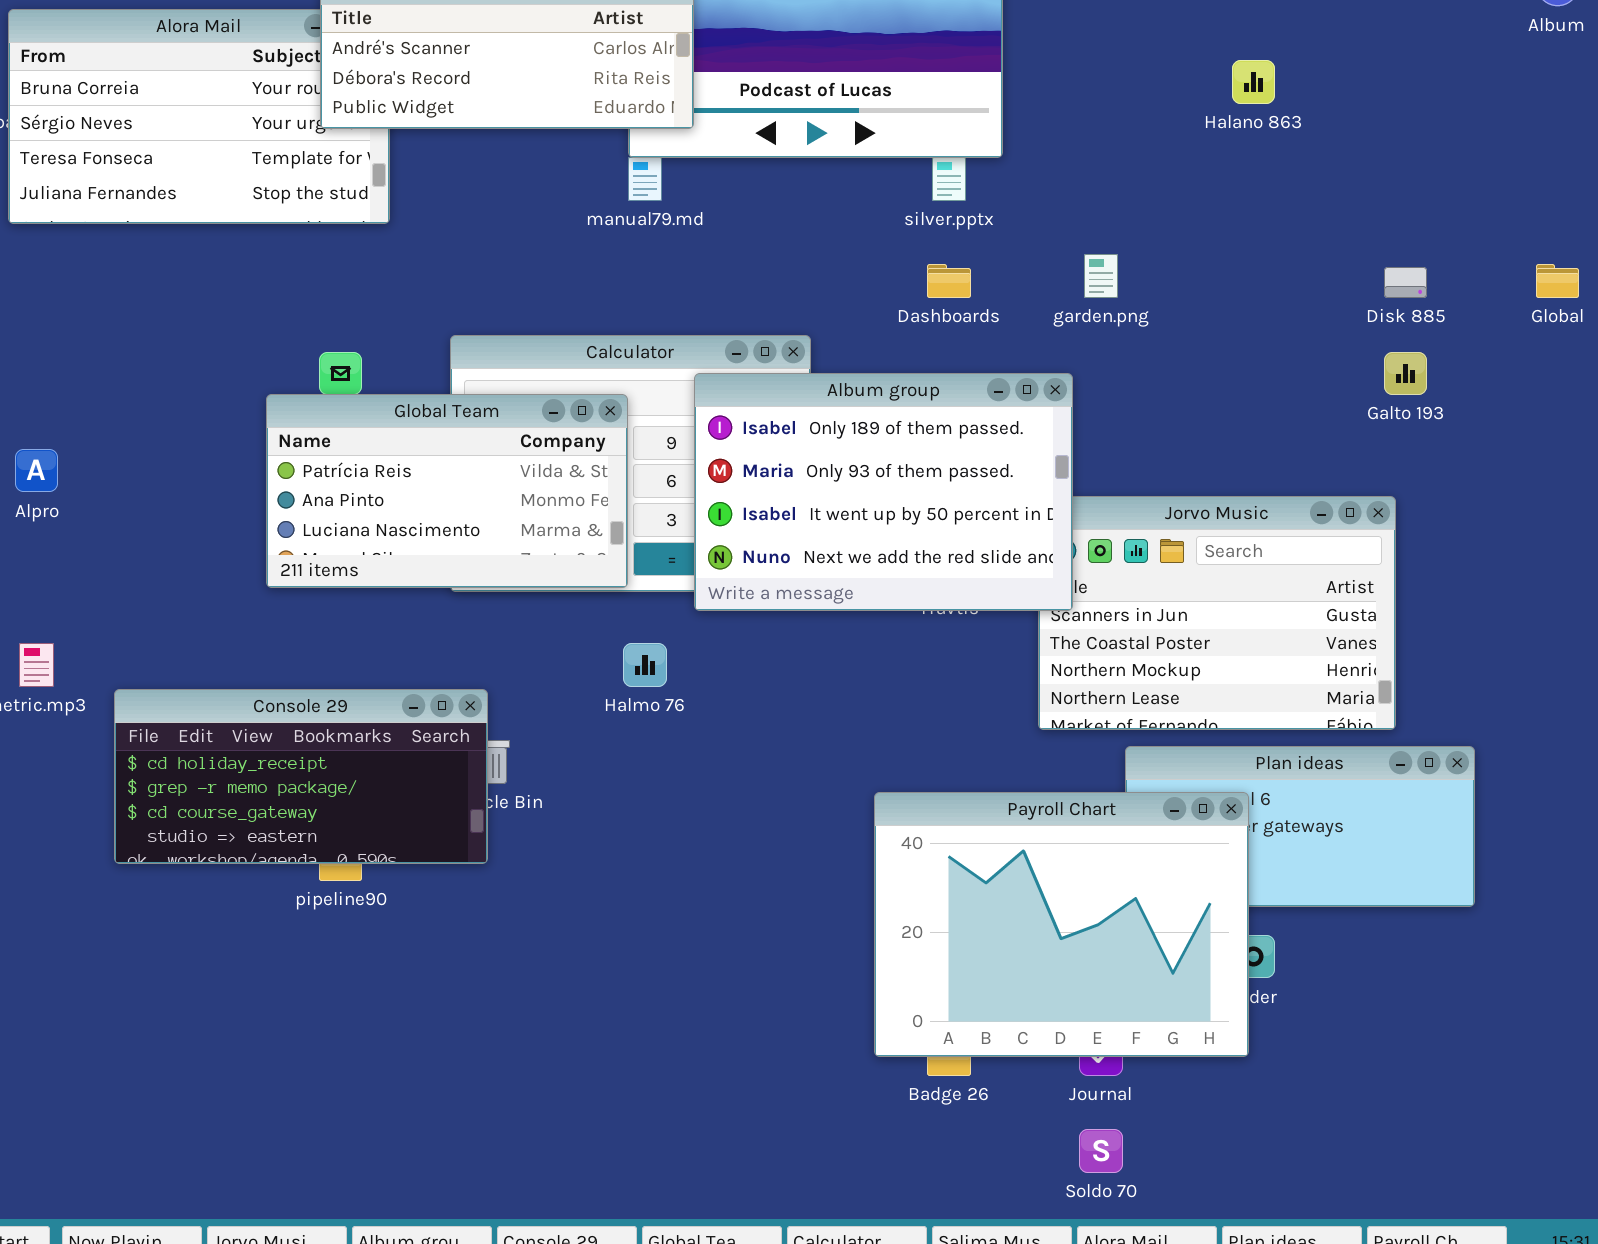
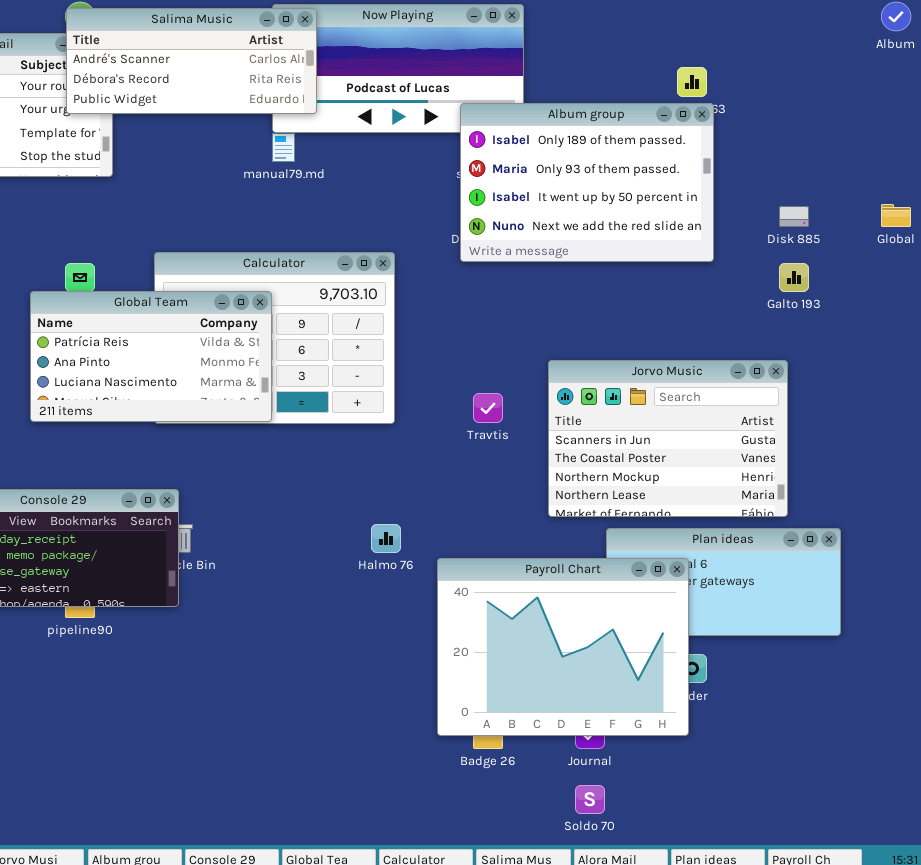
Album group: [694,373,1073,611] -> [460,103,714,262], moved
Halmo 76: [623,643,667,687] -> [371,524,401,553], moved

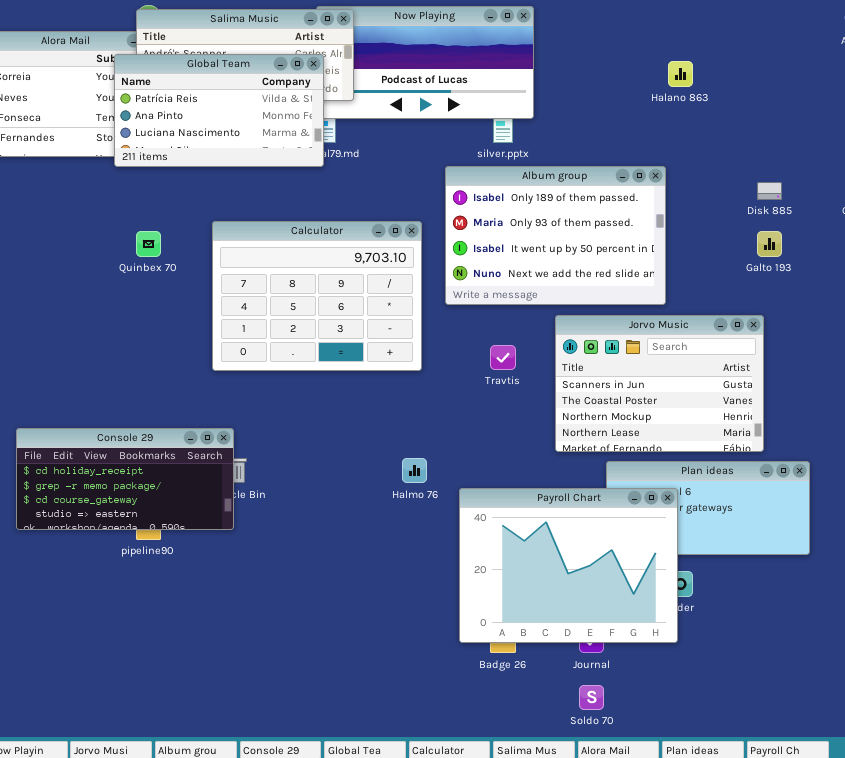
Album group: [460,103,714,262] -> [445,166,666,305], moved
Global Team: [30,291,272,422] -> [114,54,324,167], moved

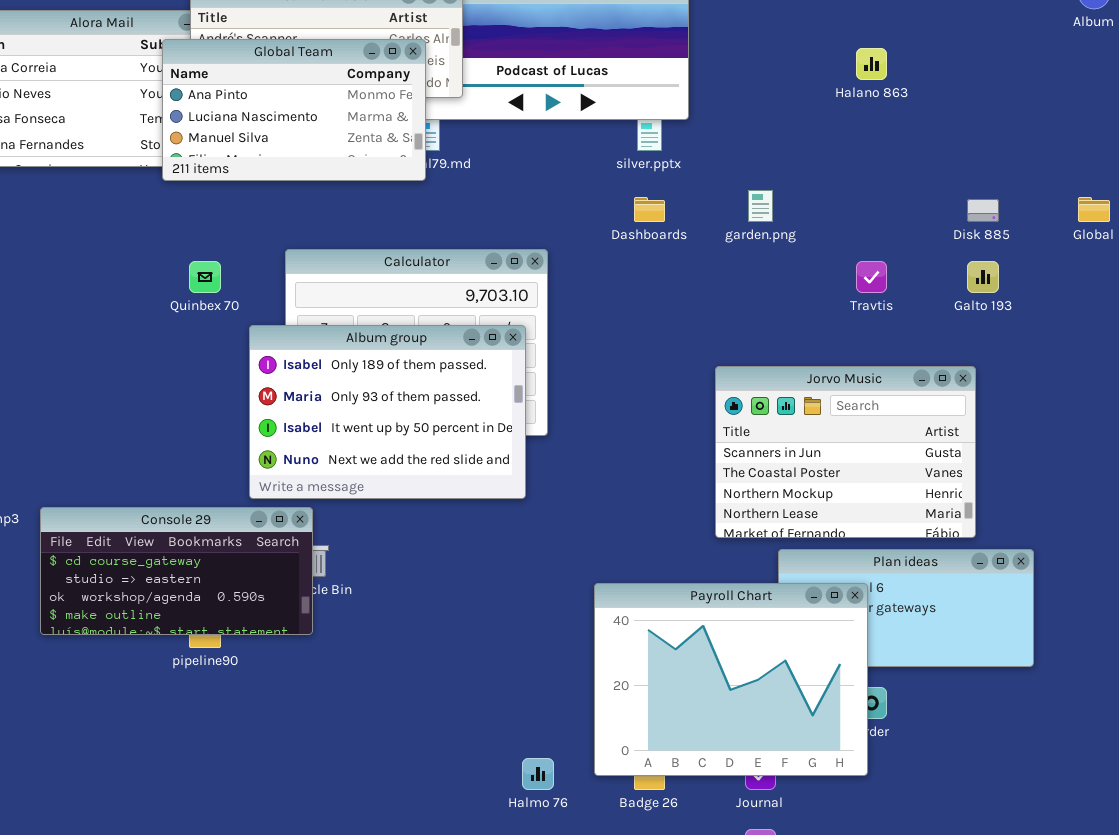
Global Team: [114,54,324,167] -> [162,39,426,181], scrolled down 1 row
Album group: [445,166,666,305] -> [249,325,526,499], moved
Travtis: [490,345,516,370] -> [856,261,887,293], moved
Console 29: [16,428,234,530] -> [40,507,313,635], scrolled down 2 rows
Halmo 76: [402,458,427,483] -> [522,758,554,790], moved

